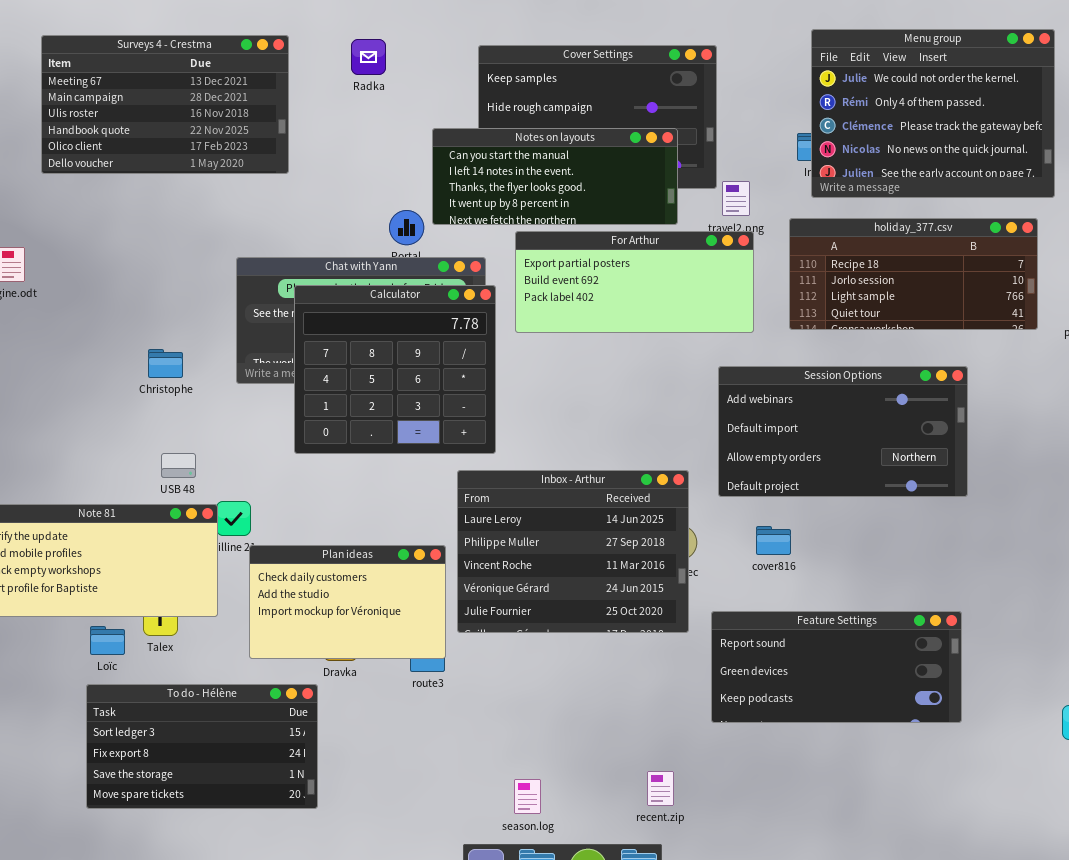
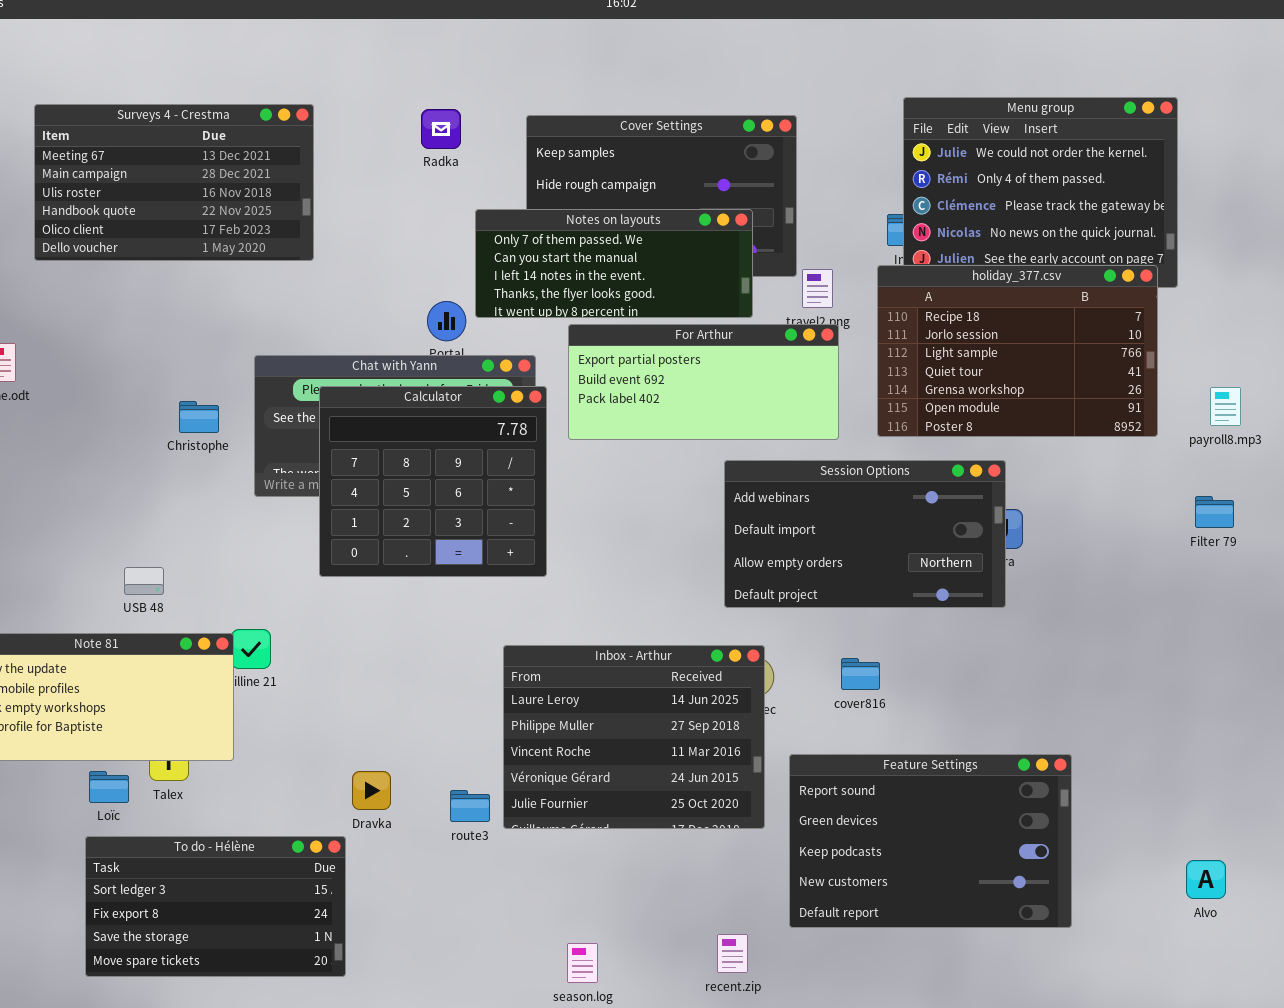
Radka: [351,39,386,75] -> [421,109,461,149], moved
Notes on layouts: [432,128,678,225] -> [475,209,753,318], scrolled up 1 row
holiday_377.csv: [789,218,1038,330] -> [877,265,1158,437], resized
Christophe: [148,349,183,378] -> [179,401,219,433], moved
Session Options: [718,366,968,497] -> [724,460,1006,608], moved
USB 48: [161,453,196,478] -> [124,567,164,595], moved
Inbox - Arthur: [457,470,689,633] -> [503,645,765,829], moved
Plan ideas: [249,545,446,659] -> none, closed
Feature Settings: [711,611,962,723] -> [789,754,1072,928], resized

